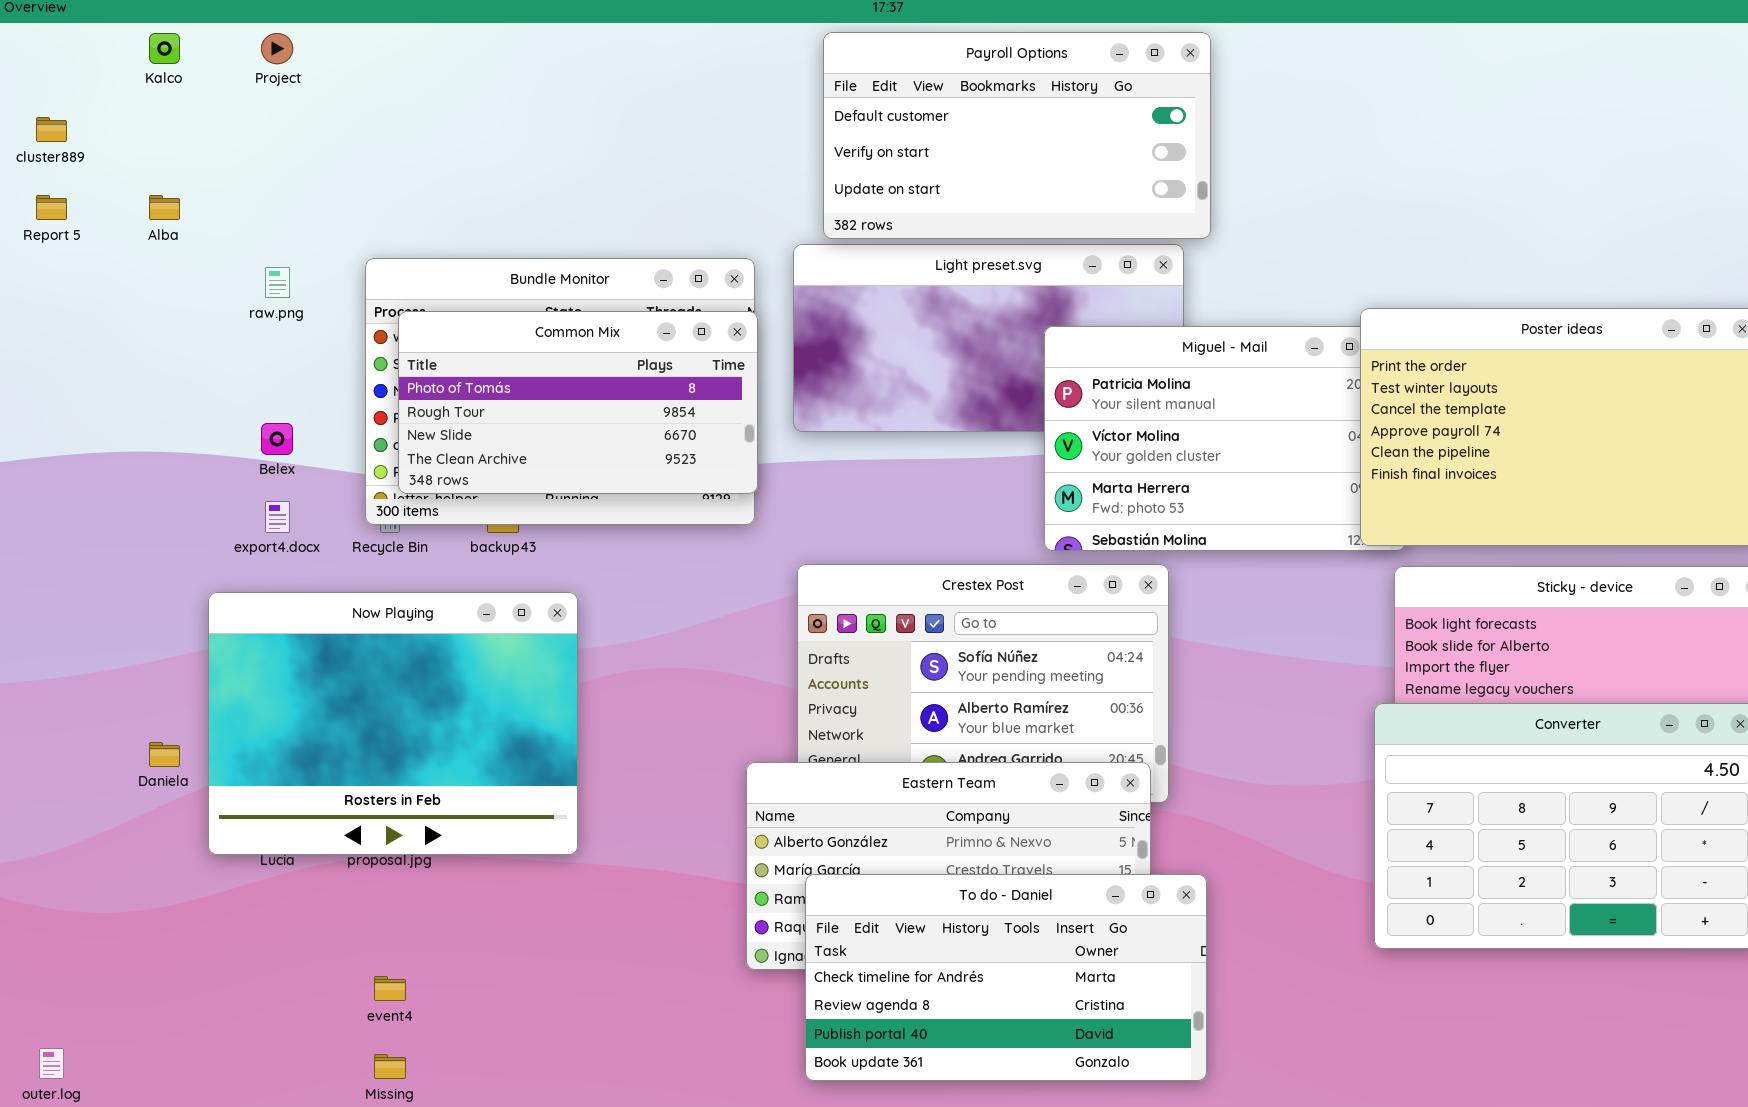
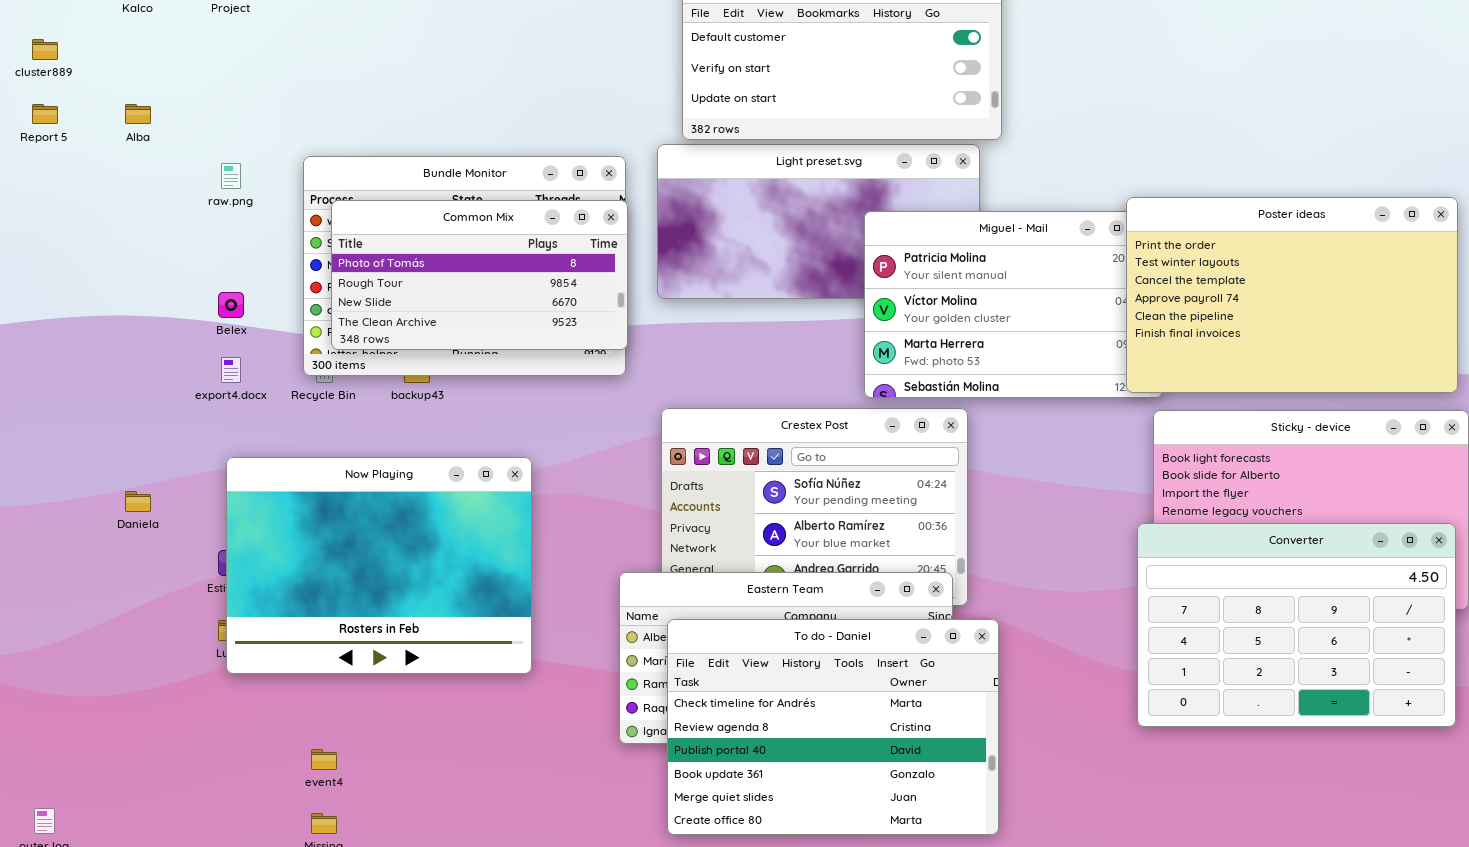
Now Playing: [208,592,578,855] -> [226,457,532,674], moved
Daniela: [149,742,180,767] -> [125,491,151,512], moved
To do - Daniel: [805,874,1207,1081] -> [667,619,999,835], resized

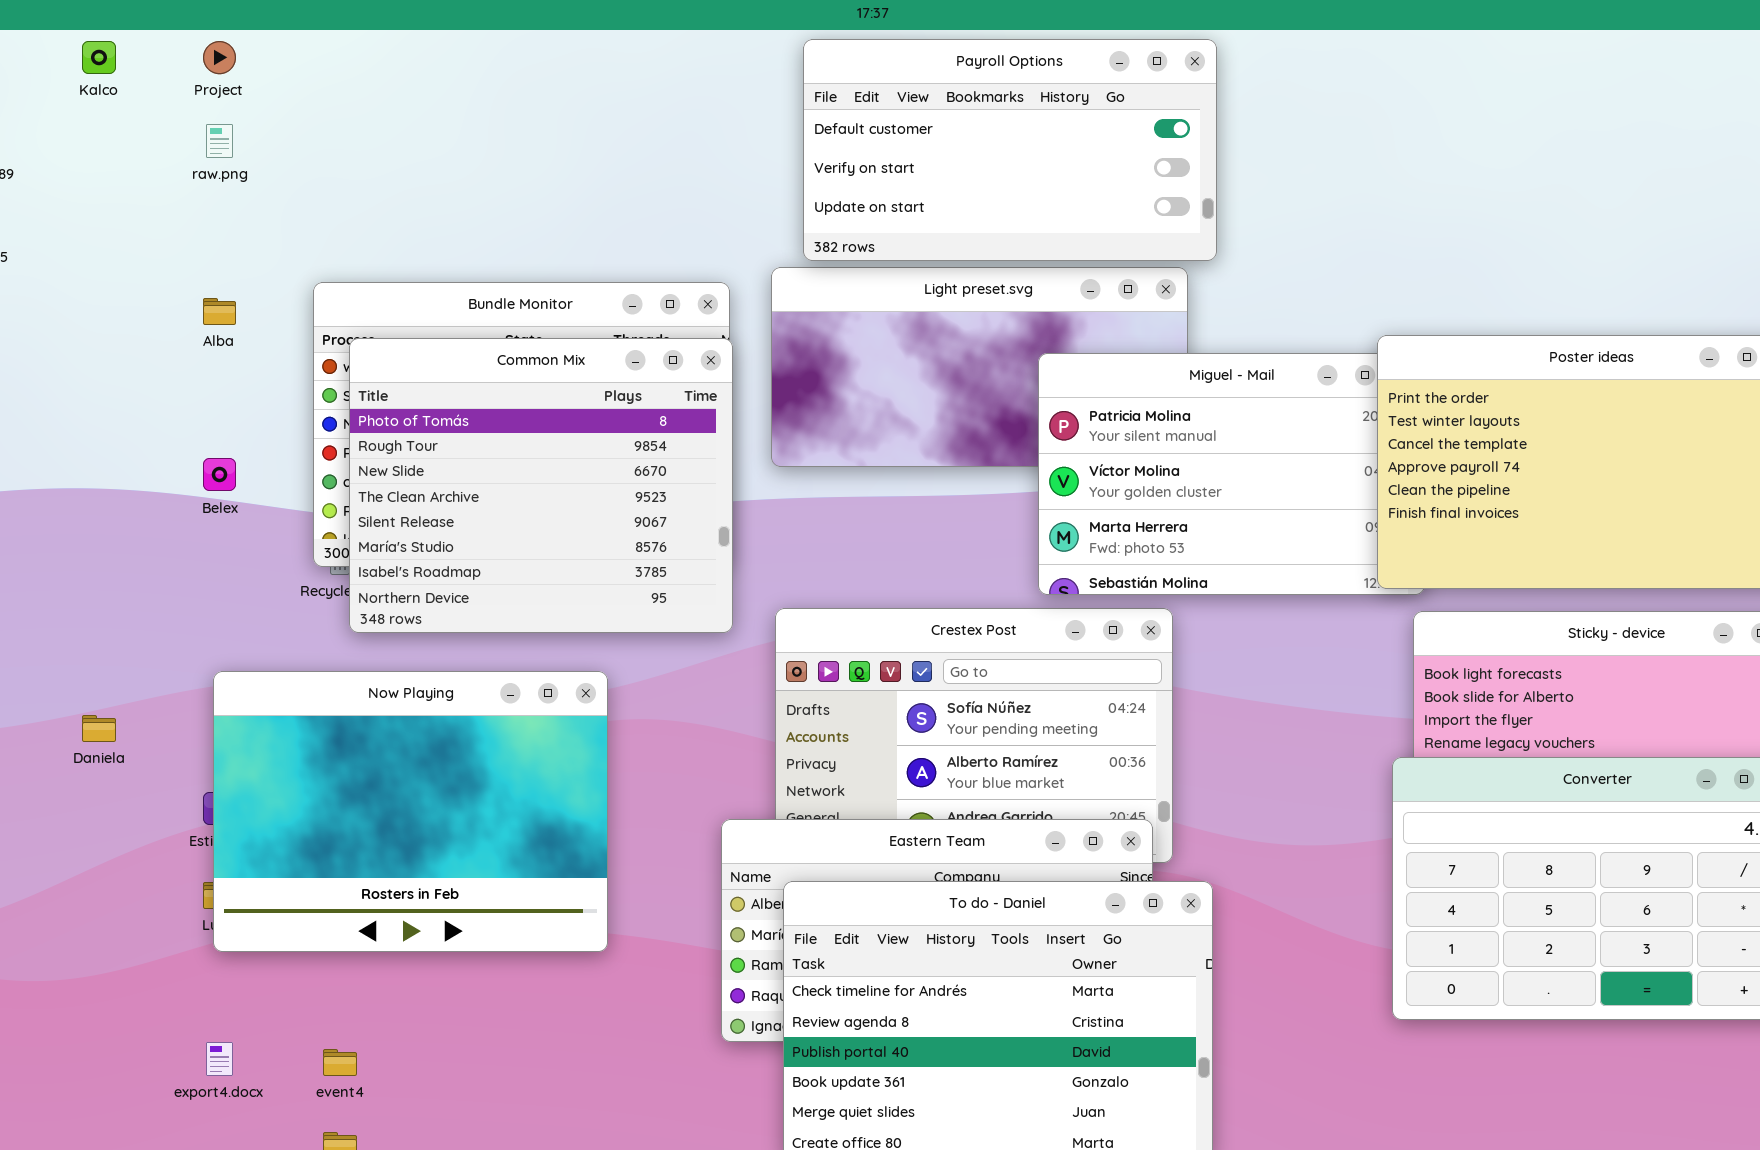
Alba: [125,104,151,124] -> [203,298,236,325], moved
raw.png: [221,163,241,189] -> [206,124,233,158], moved
Common Mix: [331,200,628,350] -> [349,338,733,633], resized
export4.docx: [221,357,241,383] -> [206,1042,233,1076], moved

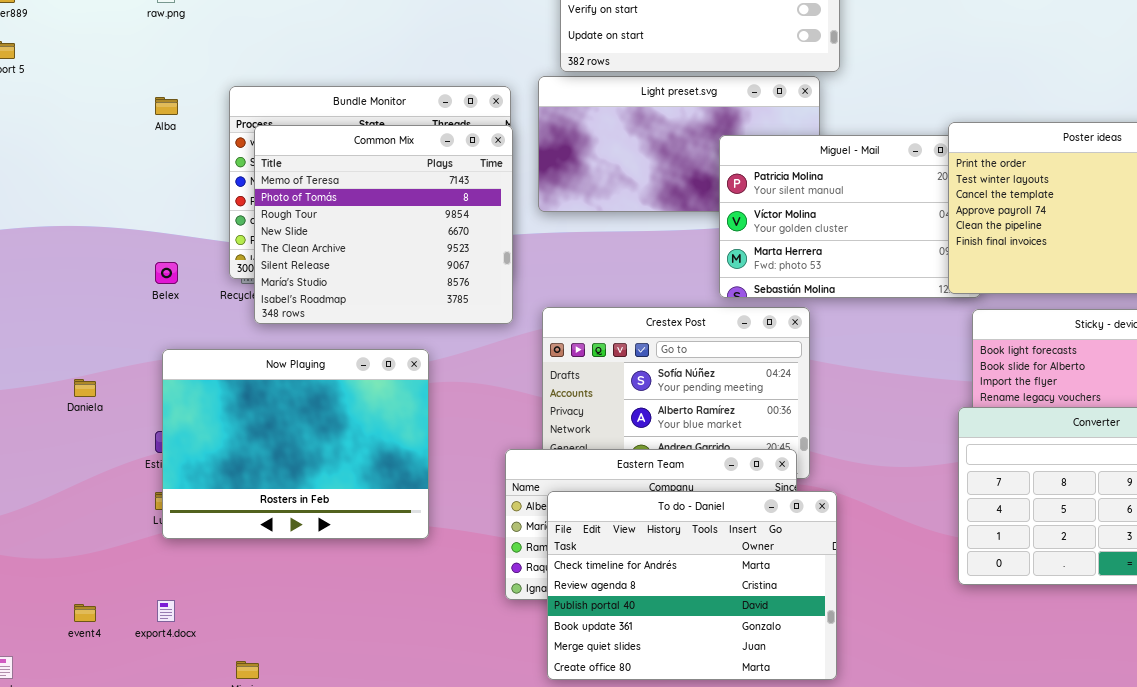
Common Mix: [349,338,733,633] -> [254,125,513,324], scrolled up 1 row
Belex: [203,458,236,491] -> [155,262,178,284], moved
event4: [323,1049,357,1076] -> [74,604,96,622], moved

